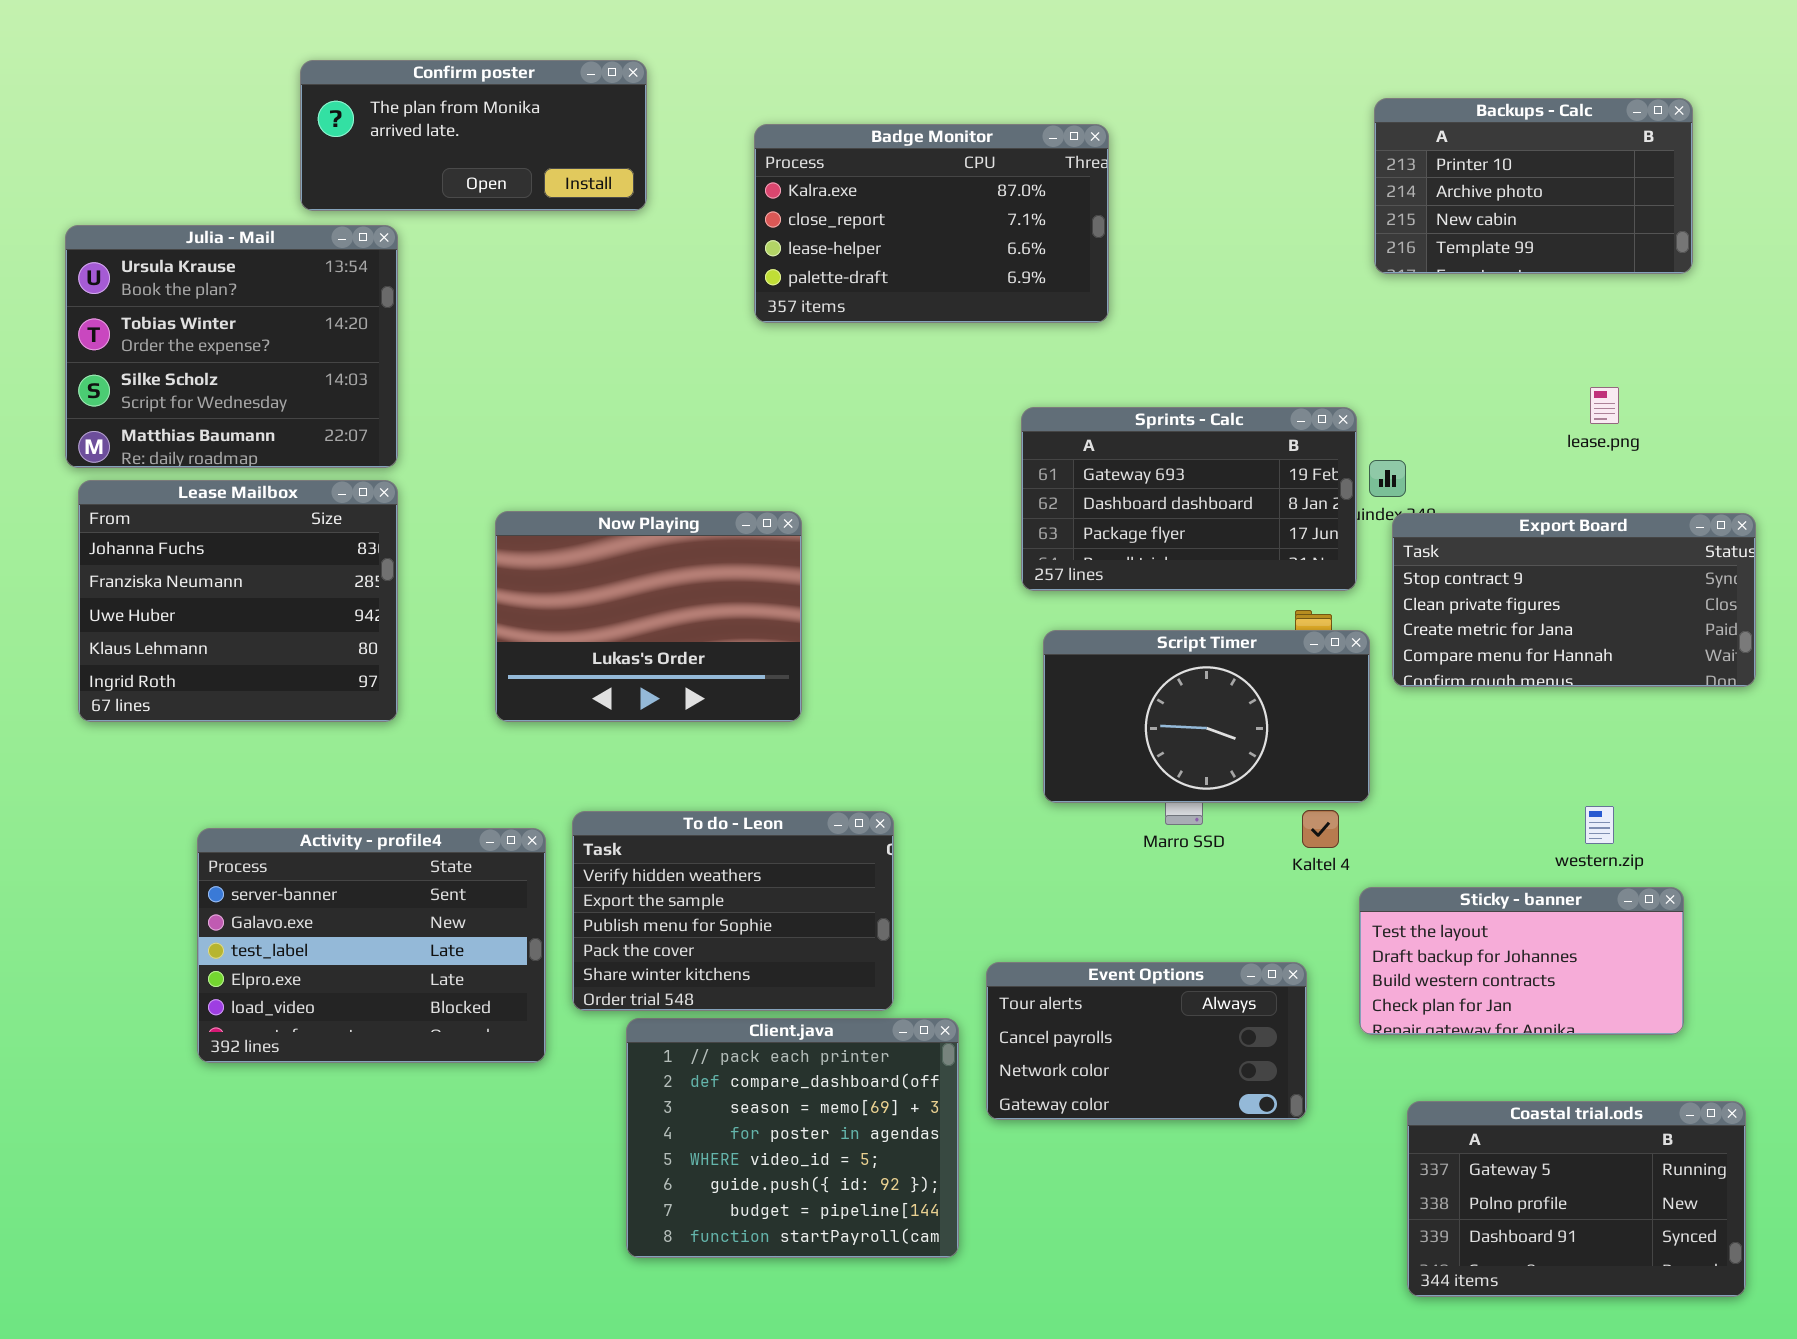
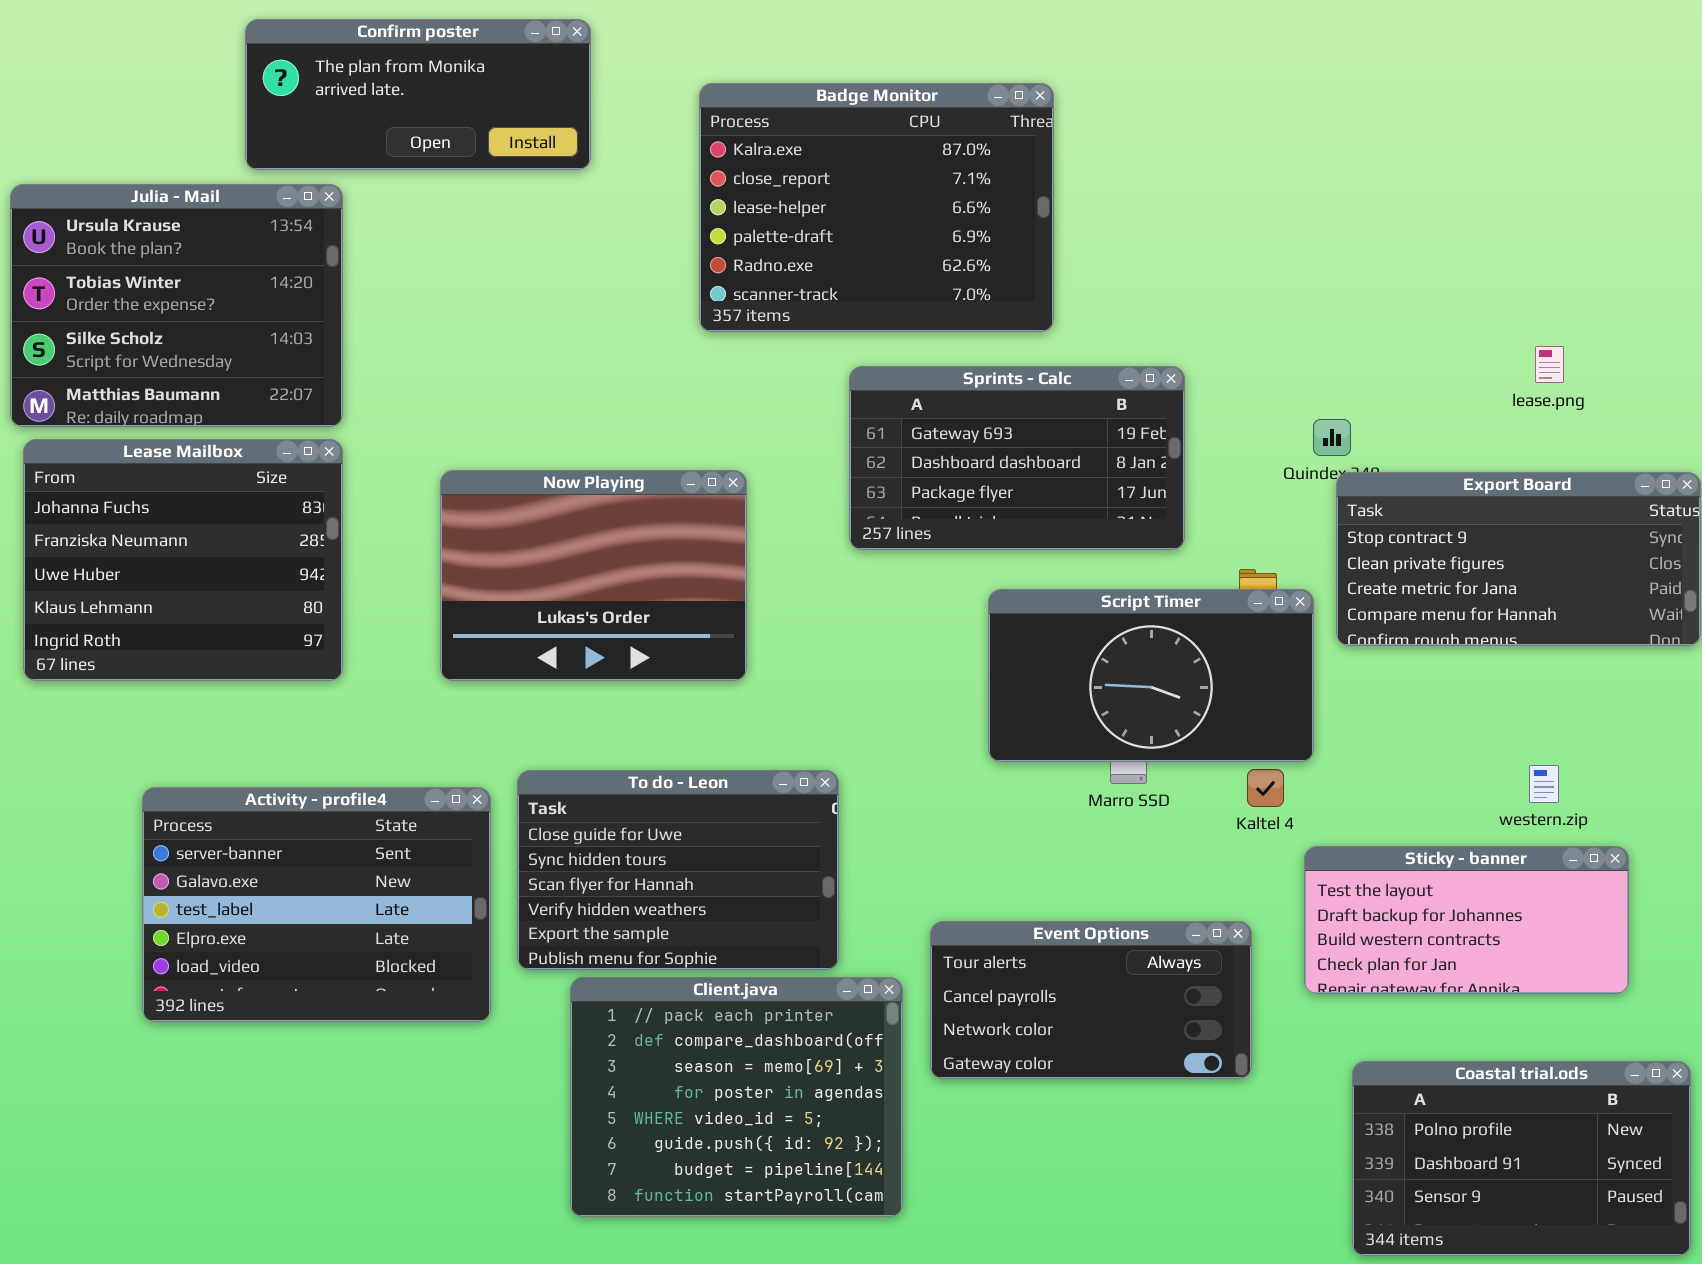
Backups - Calc: [1374,98,1693,274] -> none, closed
Badge Monitor: [754,124,1109,323] -> [699,83,1054,332], resized
Sprints - Calc: [1021,407,1357,591] -> [849,366,1185,550], moved
To do - Leon: [572,811,894,1011] -> [517,770,839,970], scrolled up 3 rows
Coastal trial.ods: [1407,1101,1746,1297] -> [1352,1061,1691,1256], scrolled down 1 row

